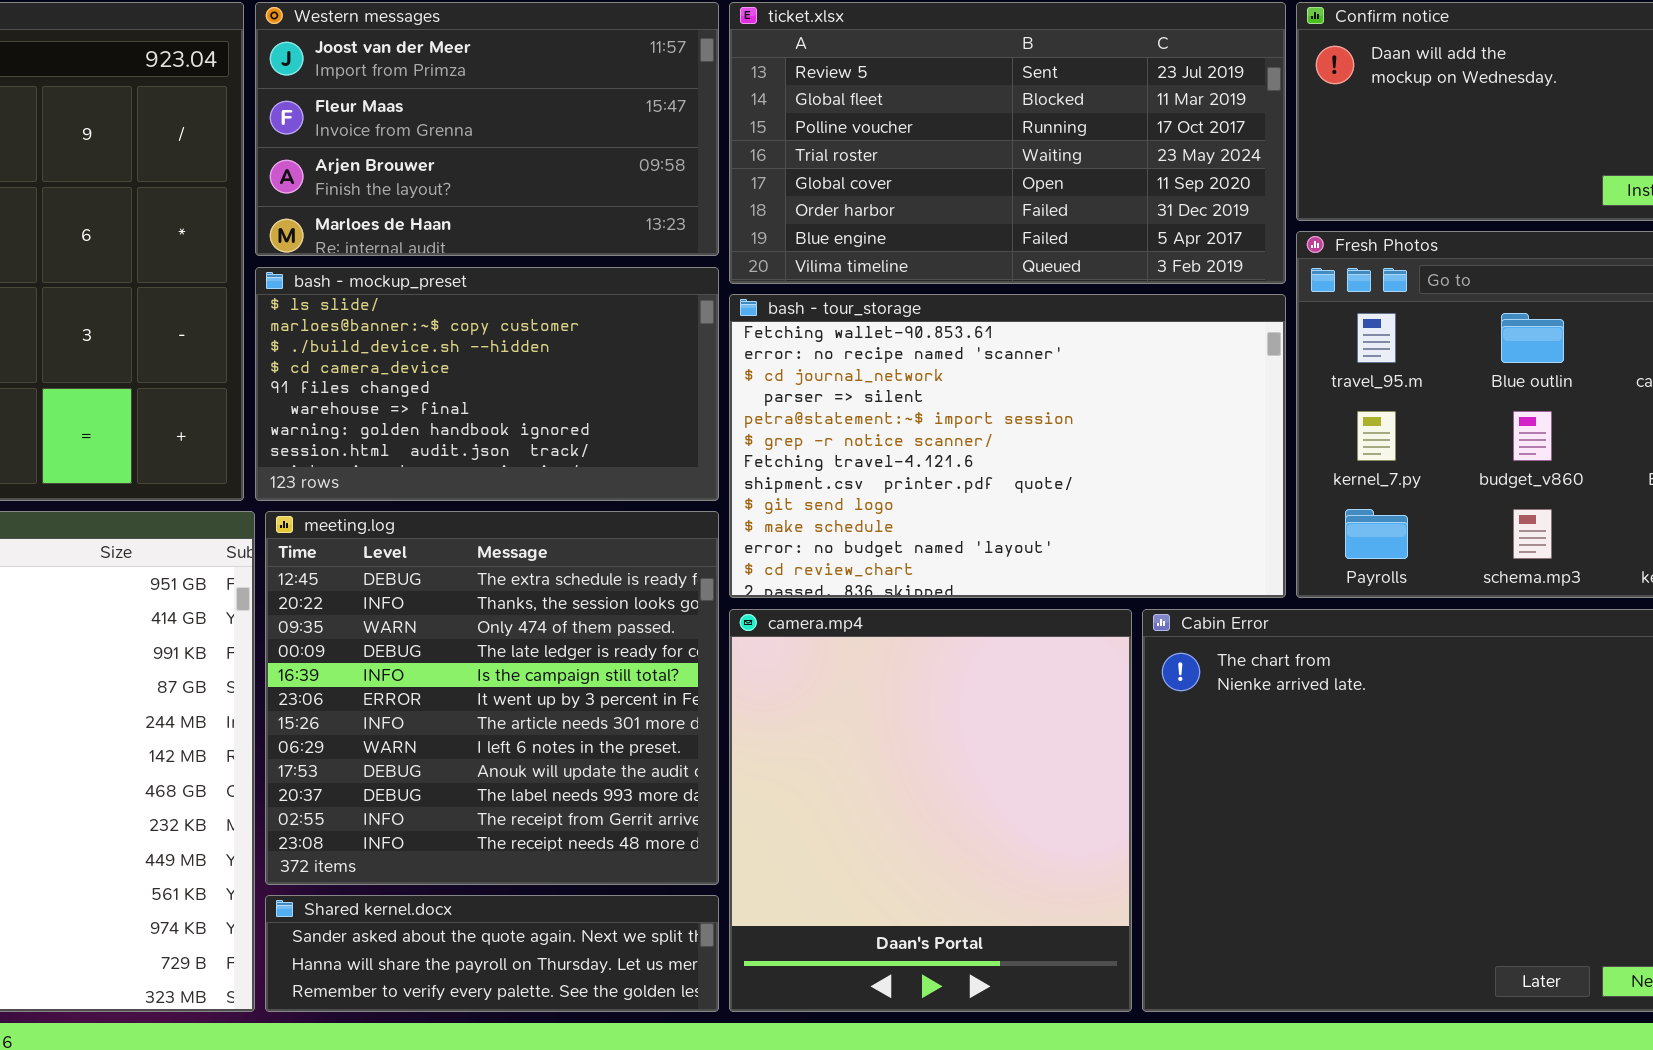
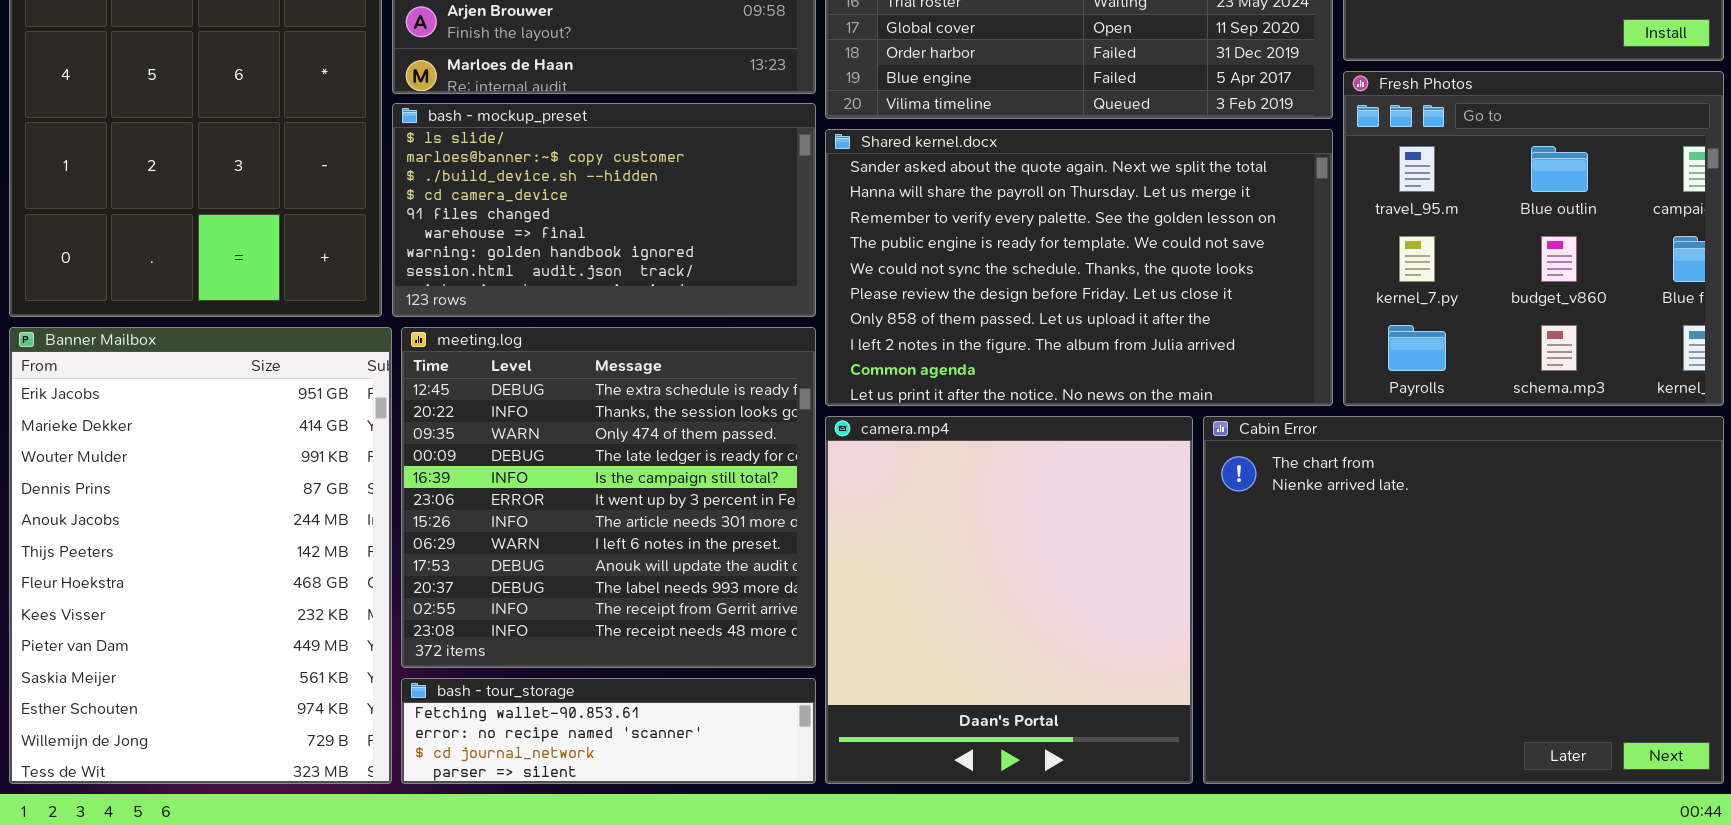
bash - tour_storage: [729,294,1286,598] -> [401,678,816,784], moved, resized
Shared kernel.docx: [265,895,719,1012] -> [825,129,1333,406], moved, resized

